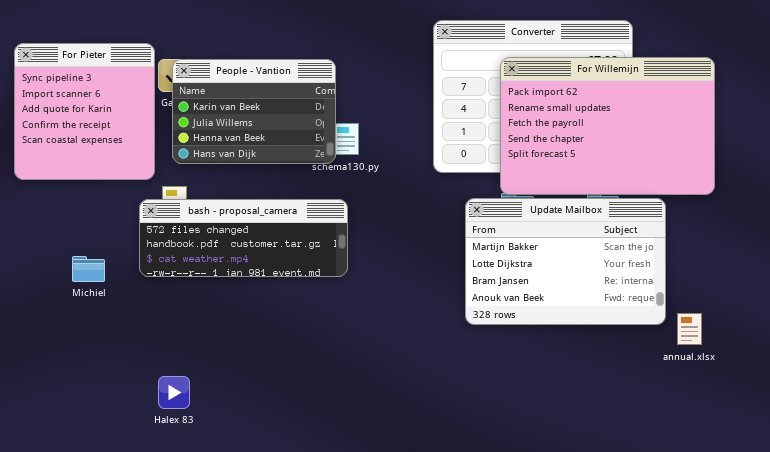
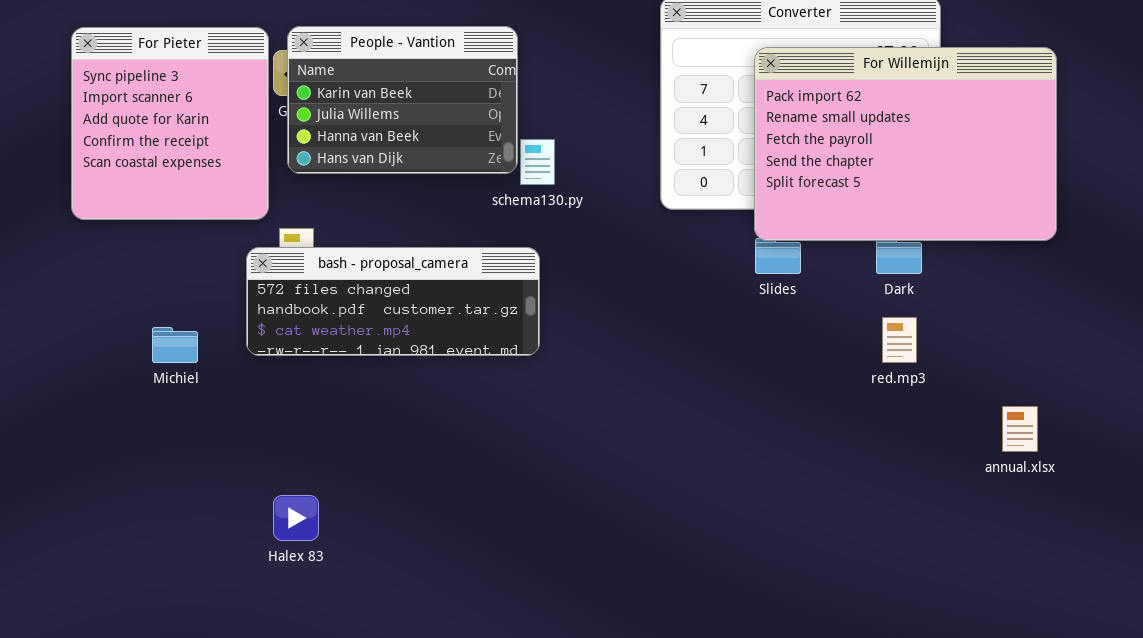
People - Vantion: [172,59,336,164] -> [287,26,518,174], moved
Update Mailbox: [465,198,666,325] -> none, closed

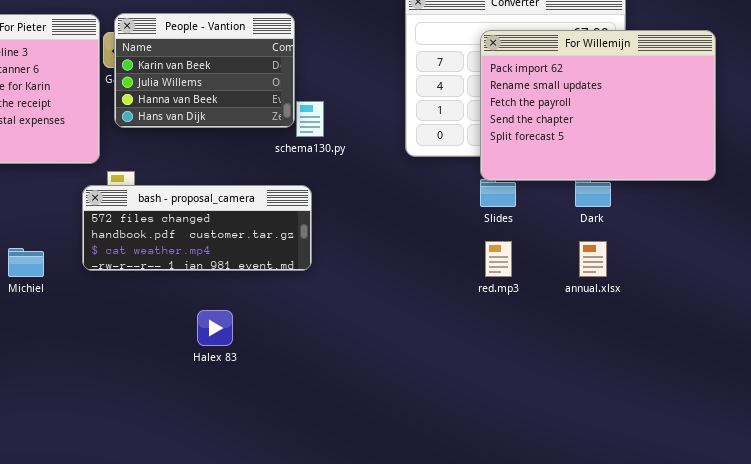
red.mp3: [882,317,917,363] -> [485,241,512,277], moved
annual.xlsx: [1002,406,1038,452] -> [579,241,607,277], moved
Halex 83: [273,495,319,541] -> [197,310,233,346], moved

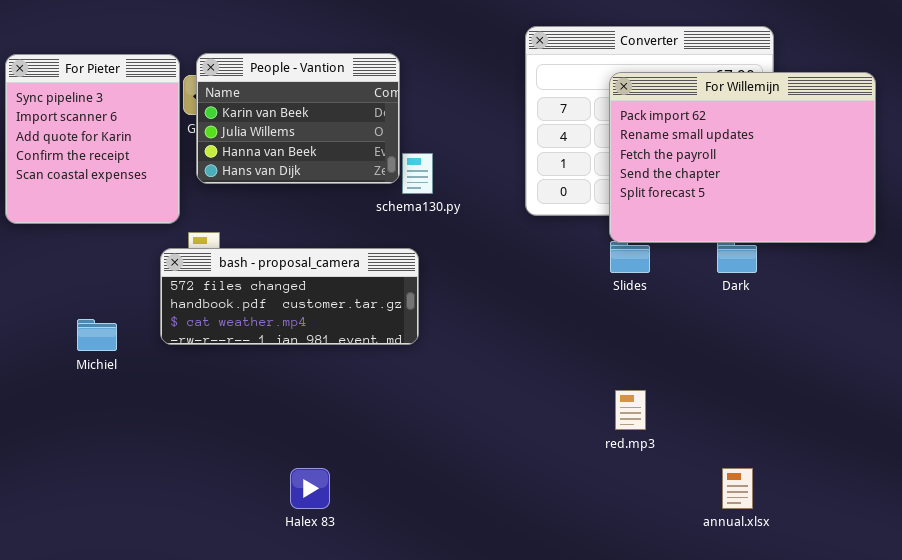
red.mp3: [485,241,512,277] -> [615,390,646,430], moved
annual.xlsx: [579,241,607,277] -> [722,468,753,509], moved
Halex 83: [197,310,233,346] -> [290,468,330,509], moved

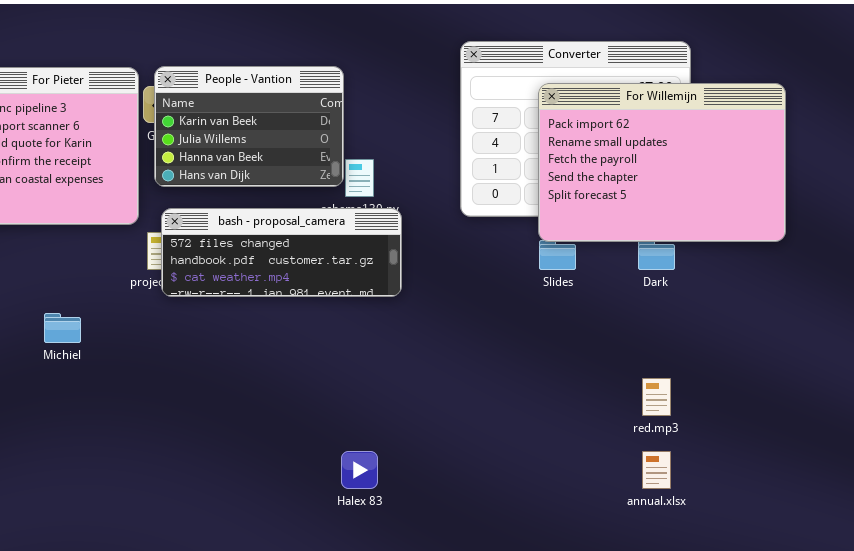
bash - proposal_camera: [160,248,419,345] -> [161,208,402,297], moved
red.mp3: [615,390,646,430] -> [642,378,671,416], moved
Halex 83: [290,468,330,509] -> [341,451,378,489], moved

